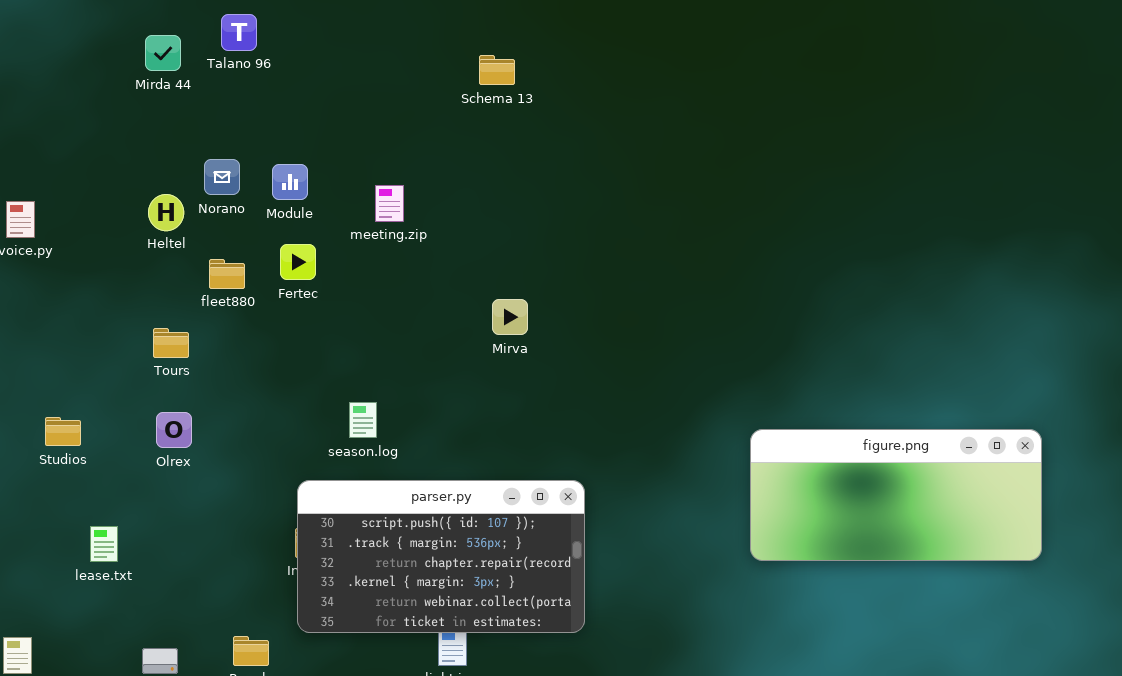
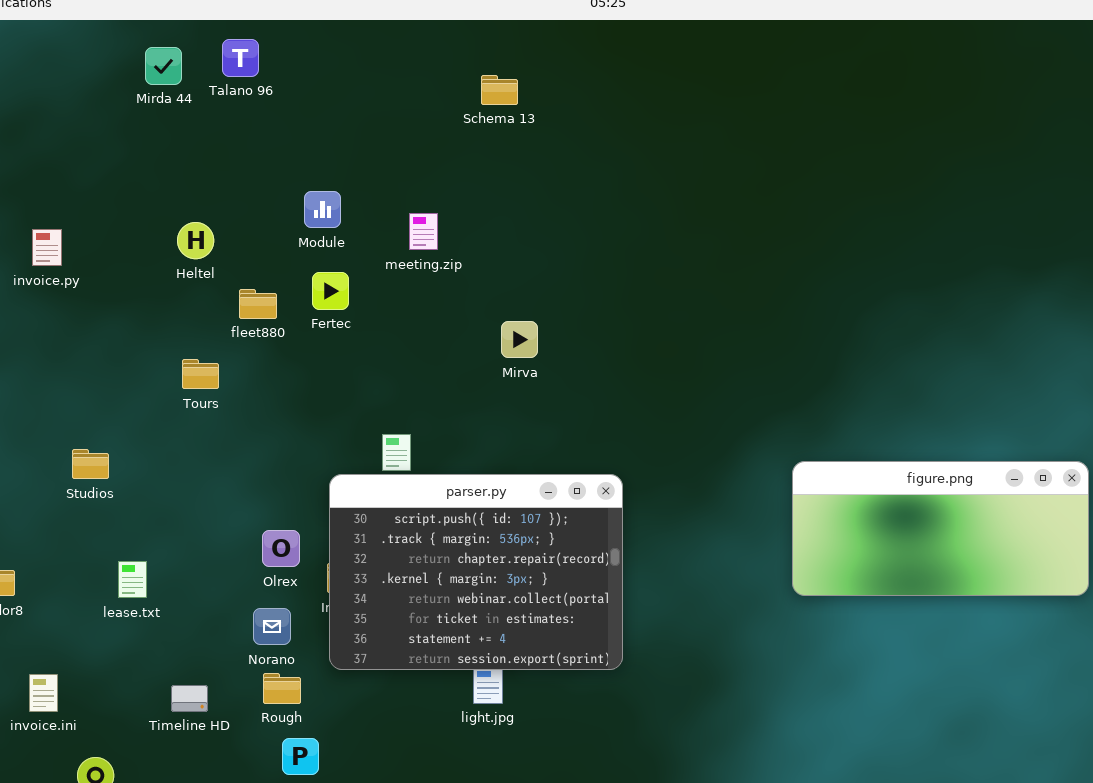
Talano 96: [221,14,257,51] -> [222,39,259,77], moved
Mirda 44: [145,35,181,71] -> [145,47,182,85], moved
Schema 13: [479,55,515,85] -> [481,75,518,105], moved
Norano: [204,159,240,195] -> [253,608,291,645], moved
Mirva: [492,299,528,335] -> [501,321,538,358], moved
Olrex: [156,412,192,448] -> [262,530,300,567], moved
parser.py: [297,480,585,633] -> [329,474,623,670], resized

